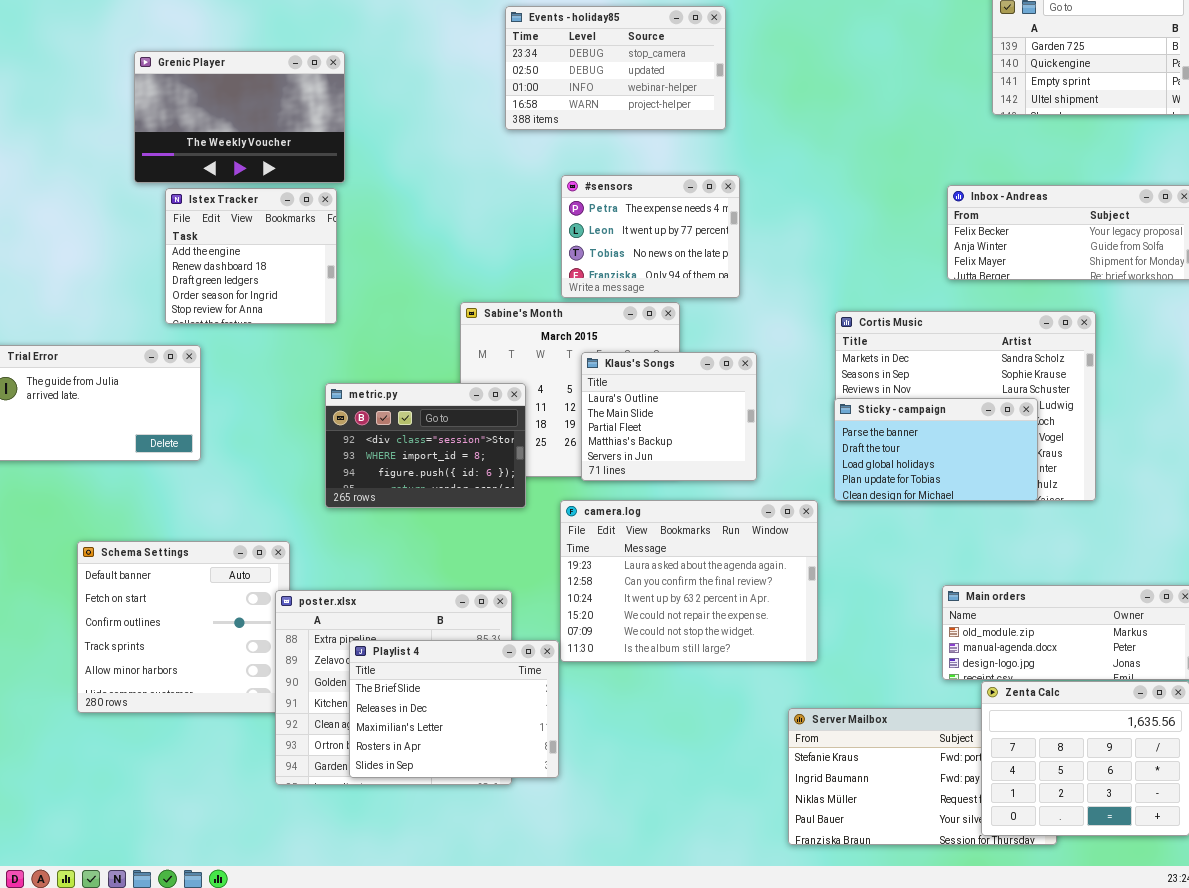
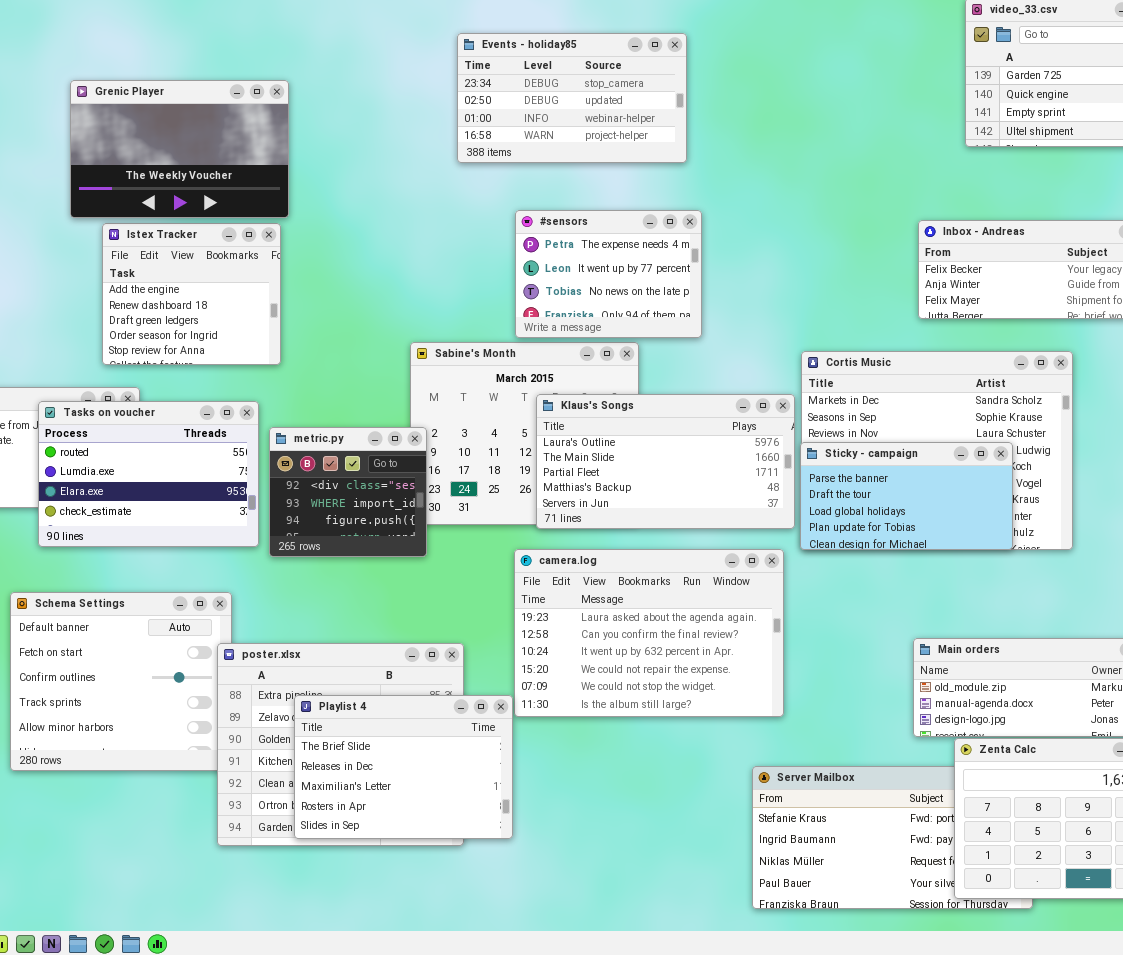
Klaus's Songs: [581,352,757,481] -> [536,394,795,529], resized
Tasks on voucher: none -> [38,401,259,547], opened
metric.py: [325,383,526,508] -> [269,427,427,557], resized

